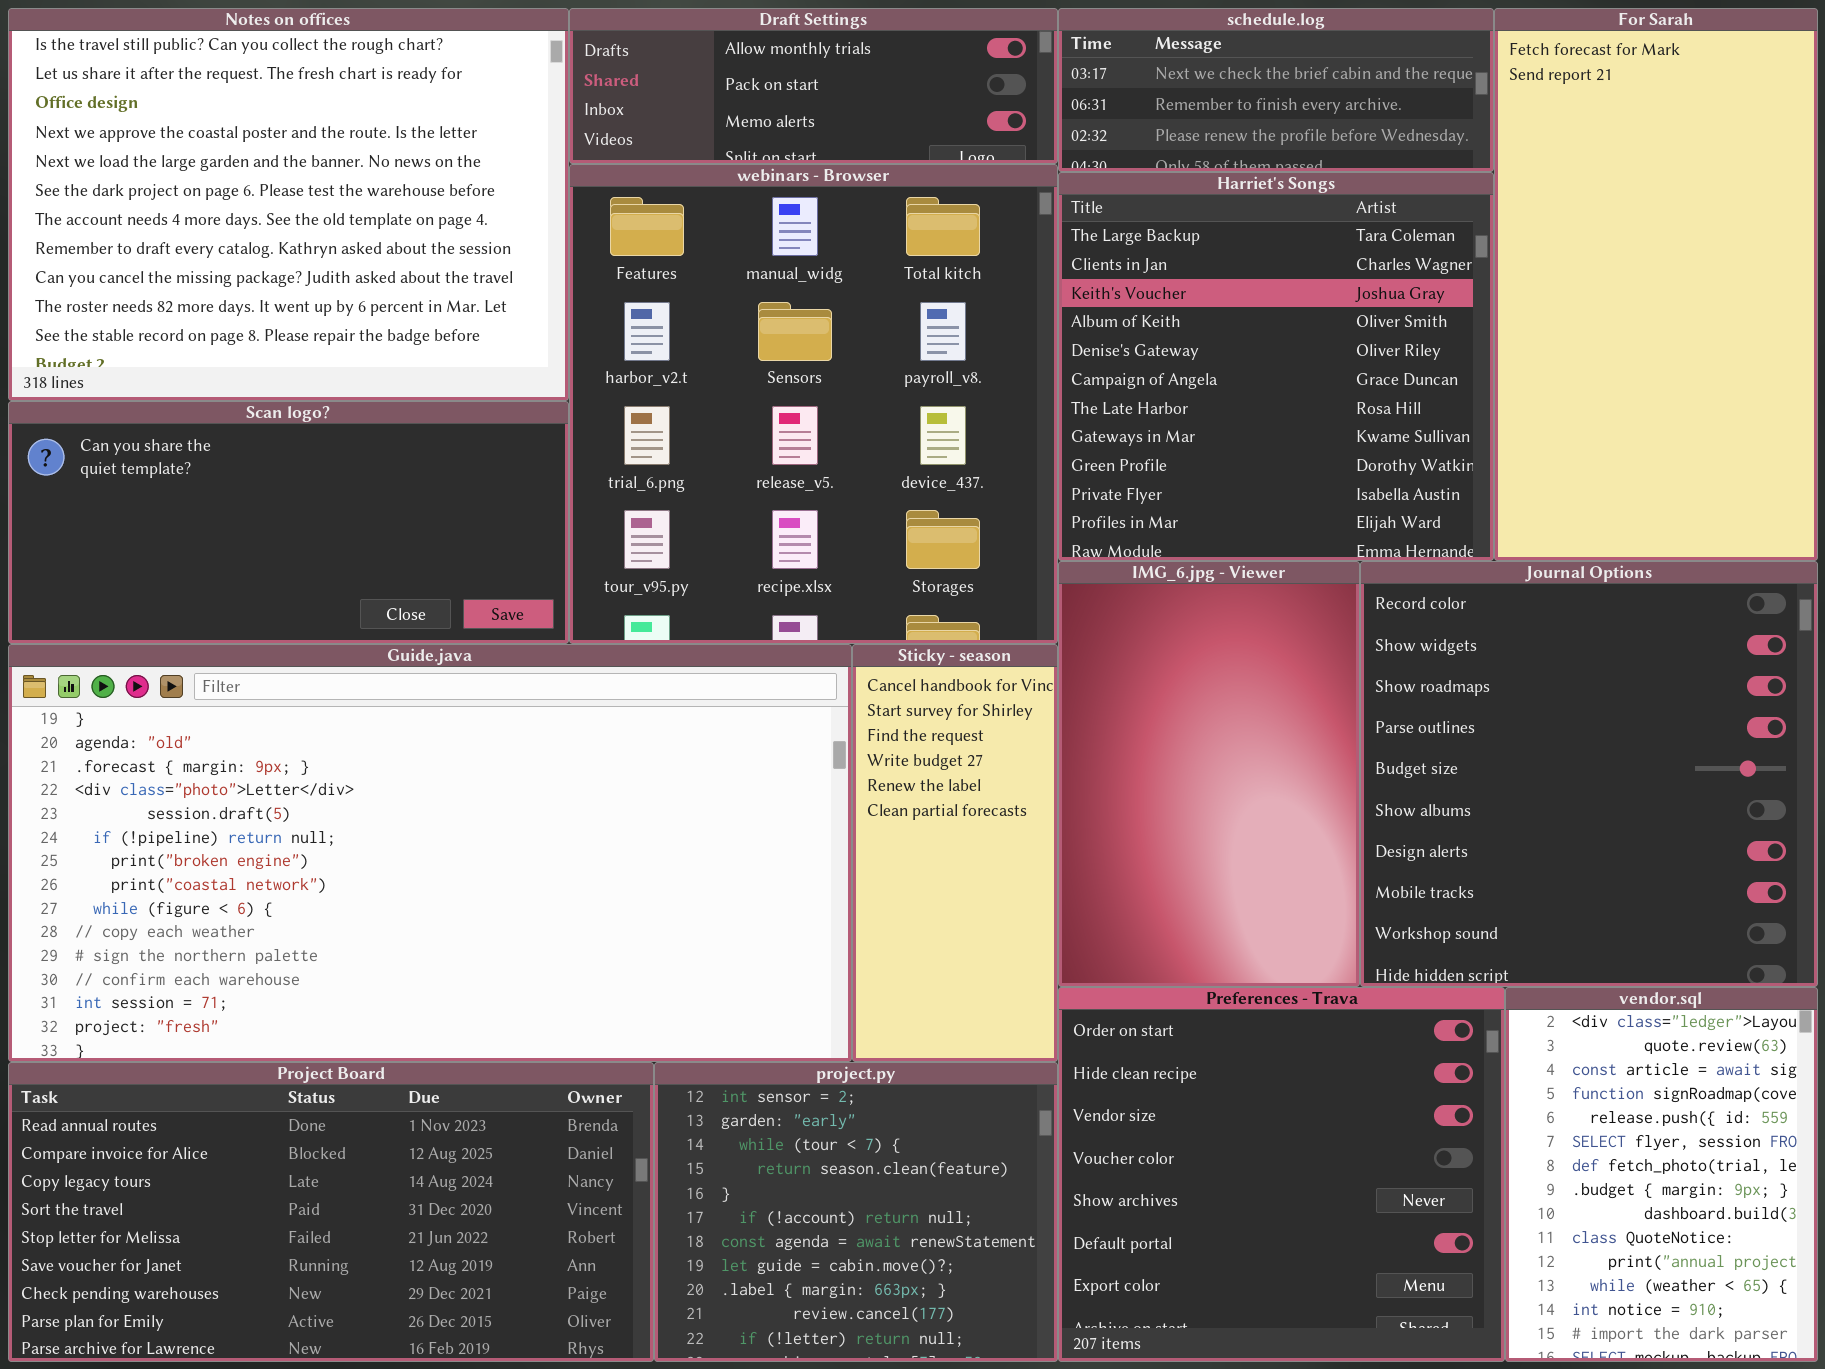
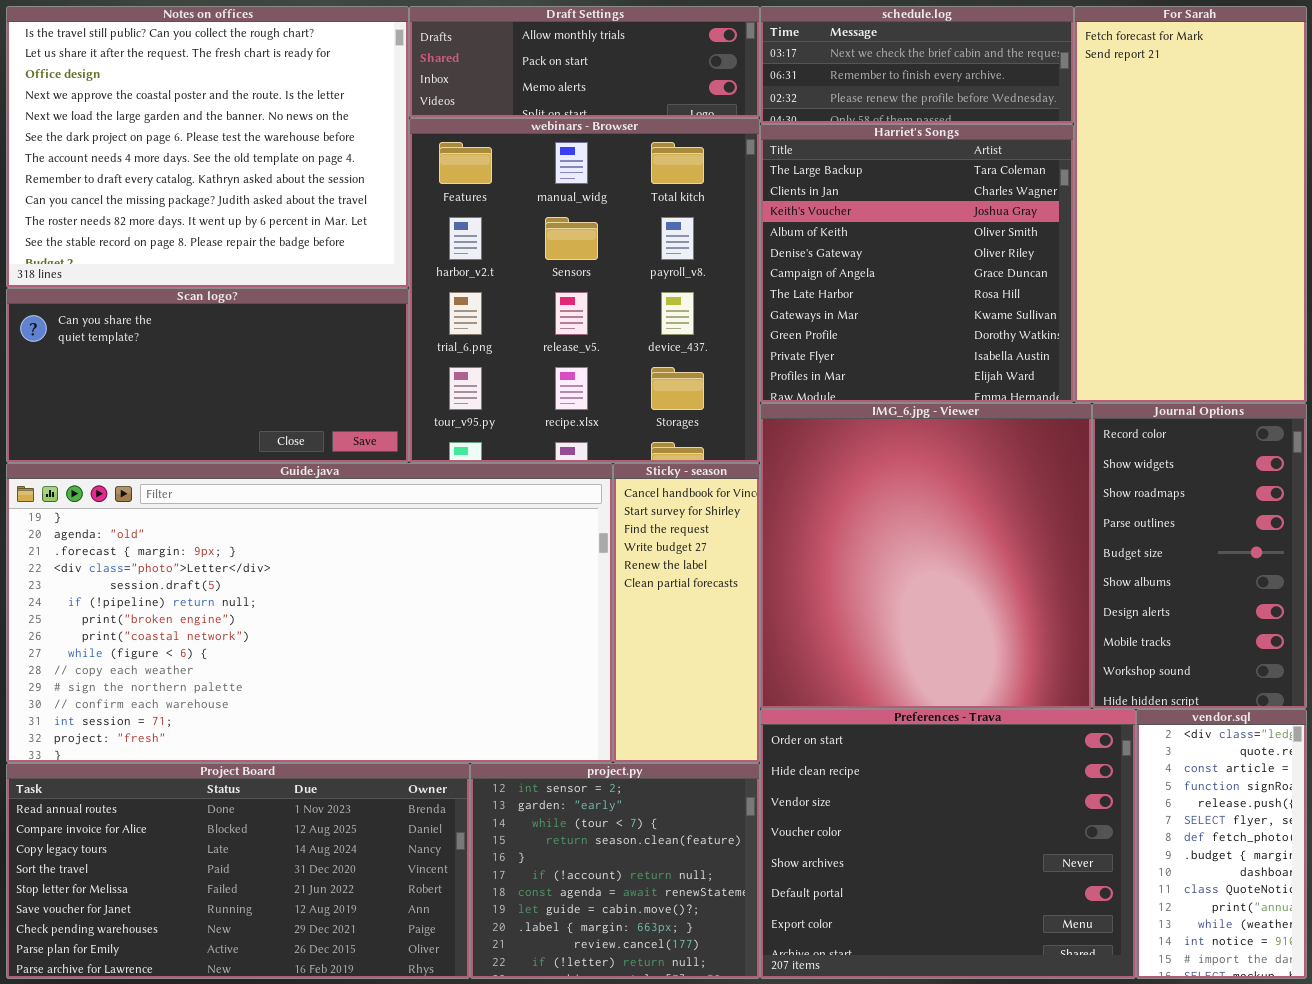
IMG_6.jpg - Viewer: [1058,561,1360,987] -> [760,403,1092,709], resized
Journal Options: [1360,561,1818,987] -> [1092,403,1307,709], resized
Preferences - Trava: [1058,987,1505,1362] -> [760,709,1136,979], resized
vendor.sql: [1505,987,1818,1362] -> [1136,709,1307,979], resized

